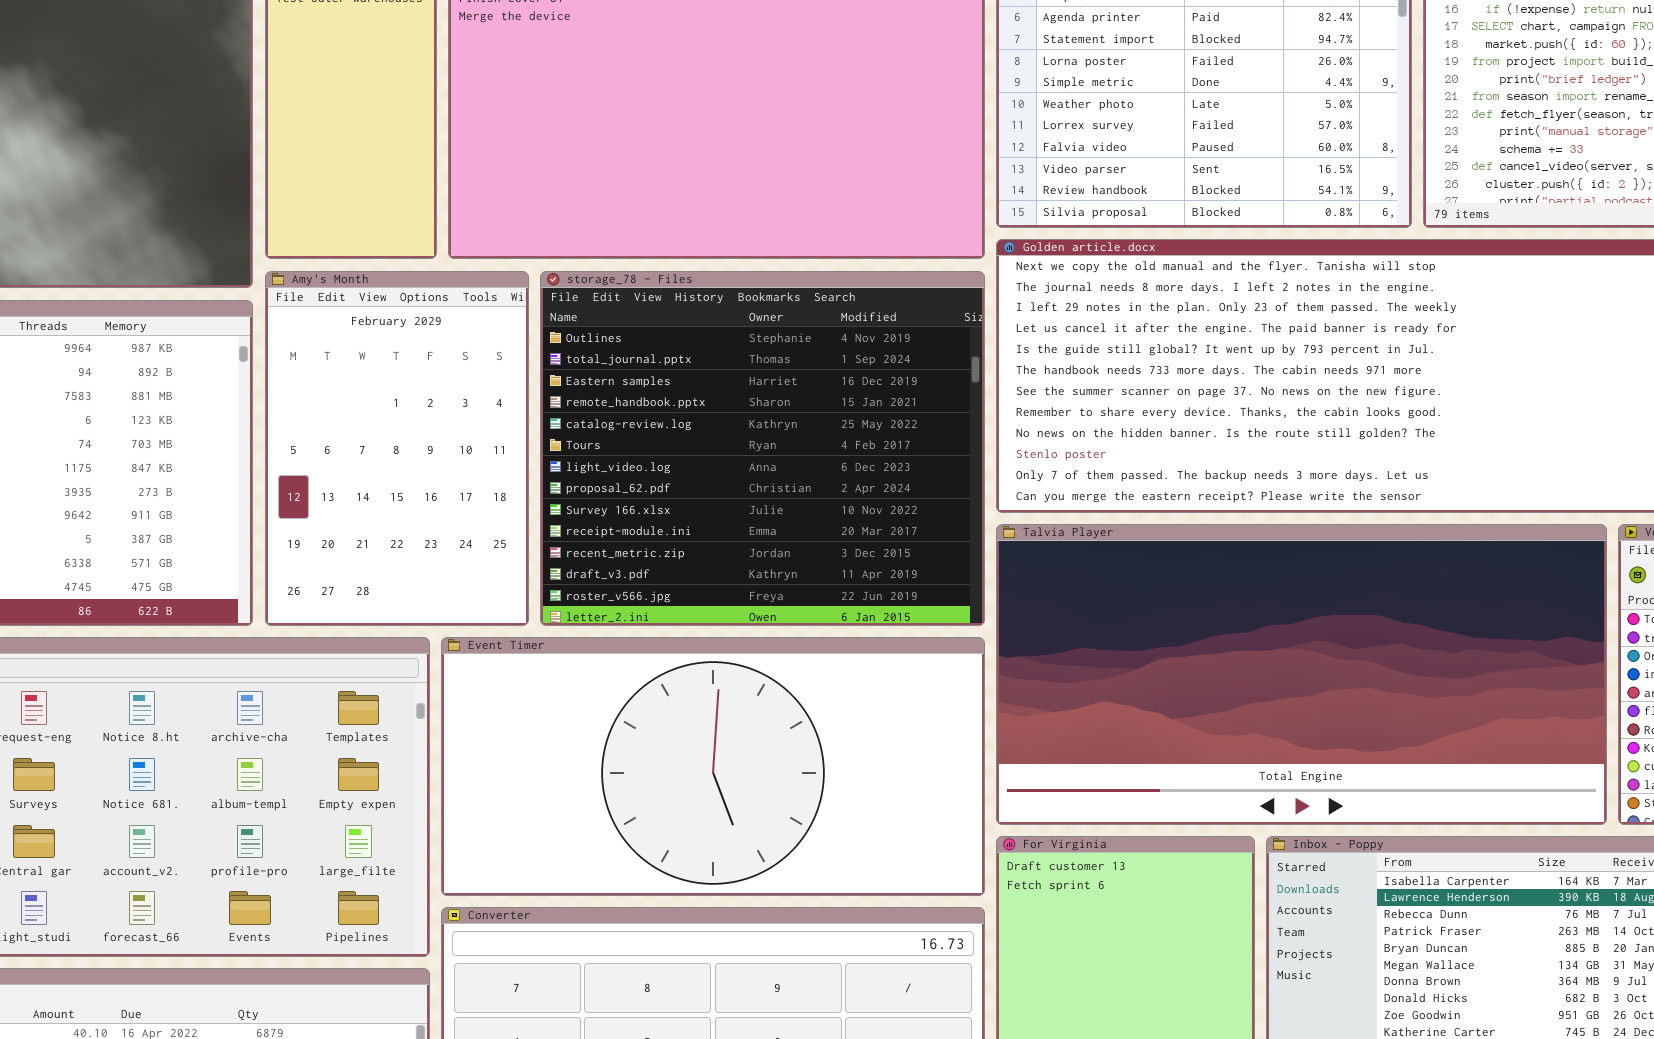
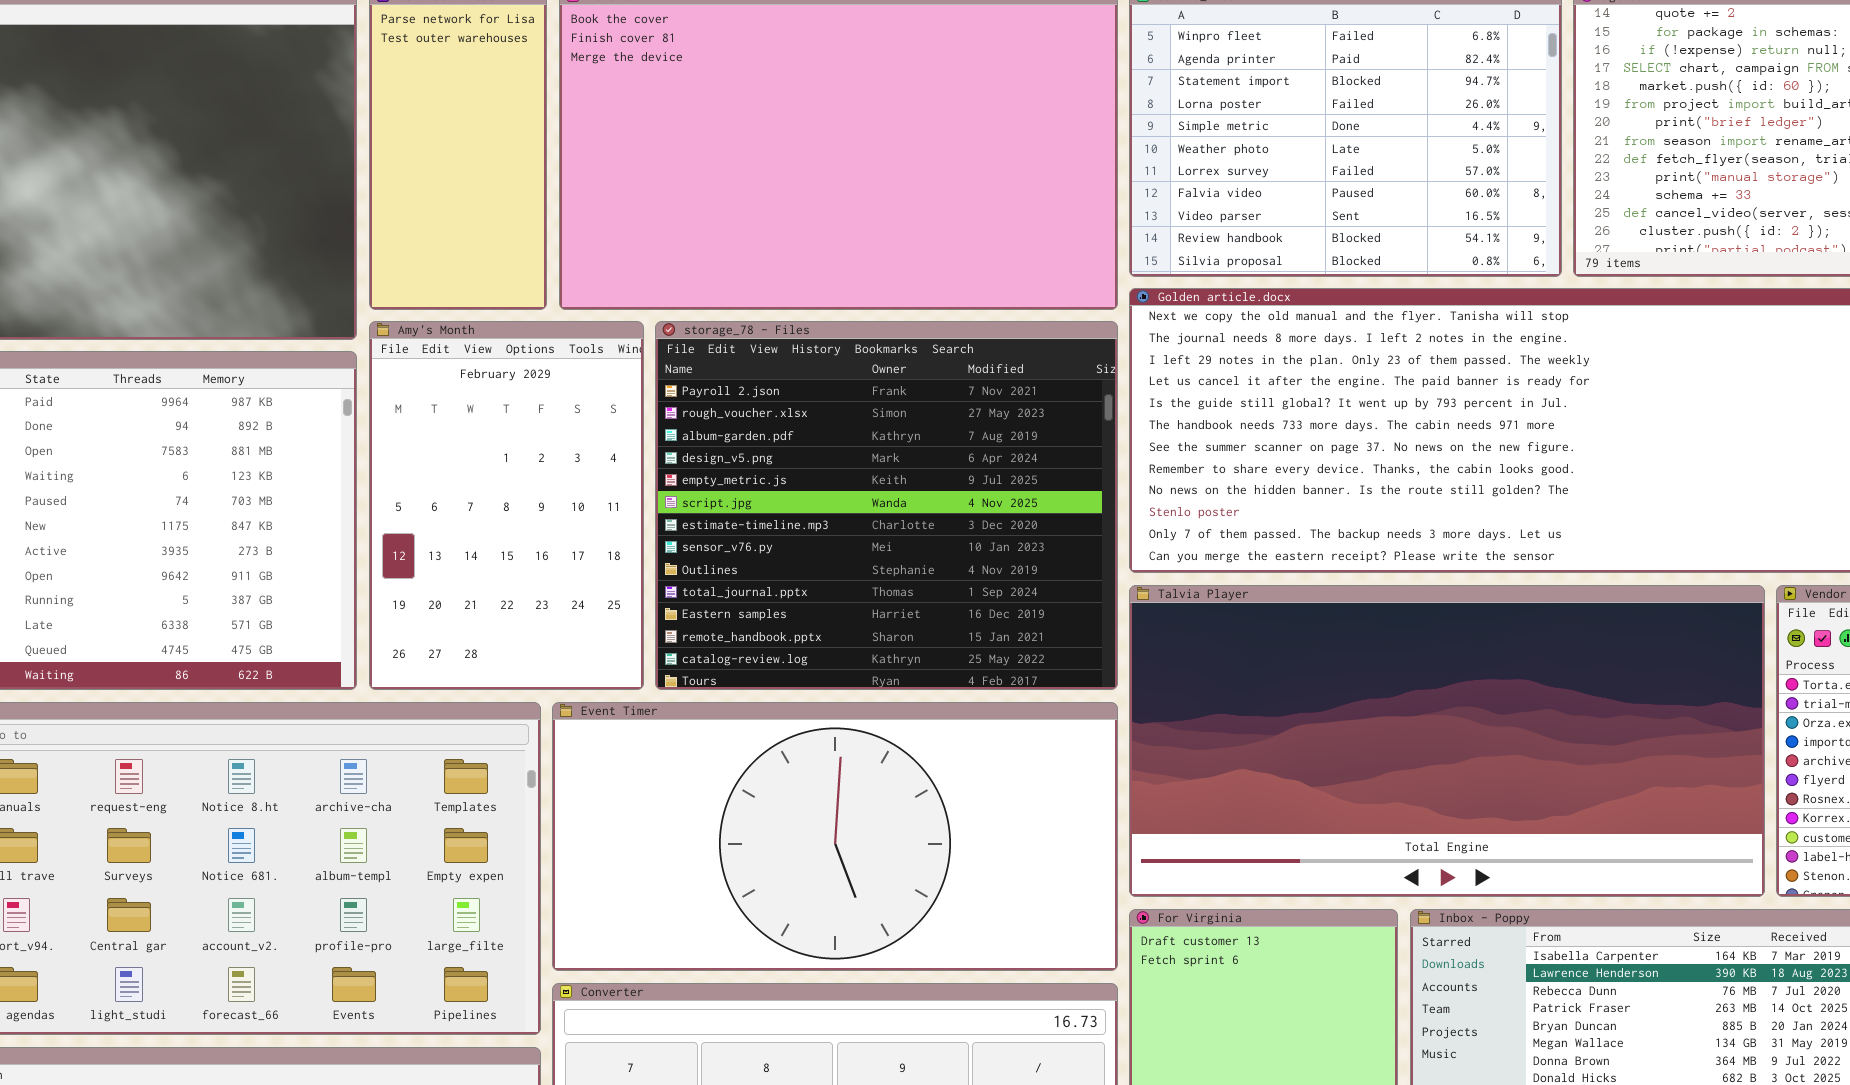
storage_78 - Files: [540,271,985,626] -> [655,321,1118,690], scrolled up 8 rows

